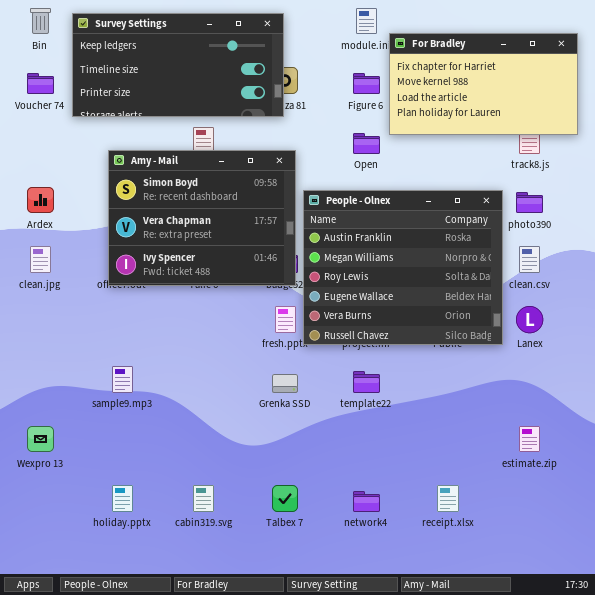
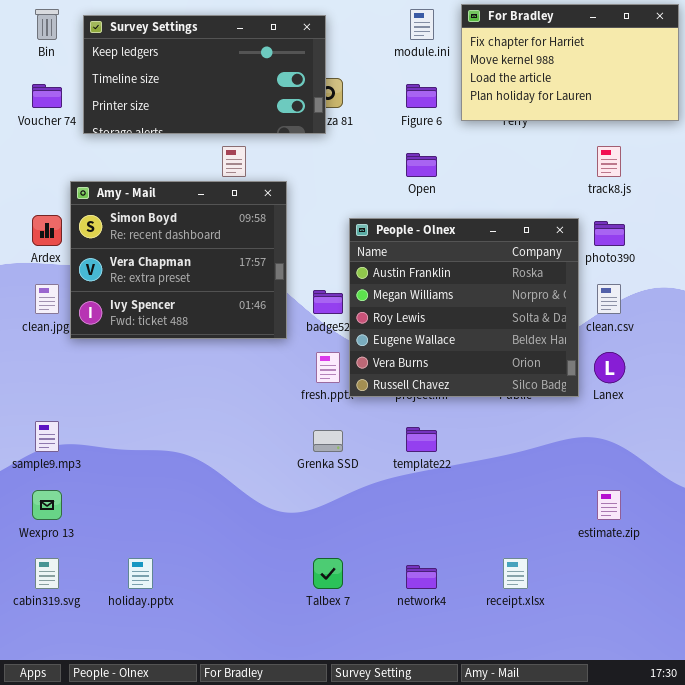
For Bradley: [389,33,578,135] -> [461,4,679,121], moved
Amy - Mail: [108,150,296,286] -> [70,181,287,339], moved
sample9.mp3: [112,366,133,393] -> [35,421,59,452], moved
cabin319.svg: [193,485,214,512] -> [35,558,59,589], moved

